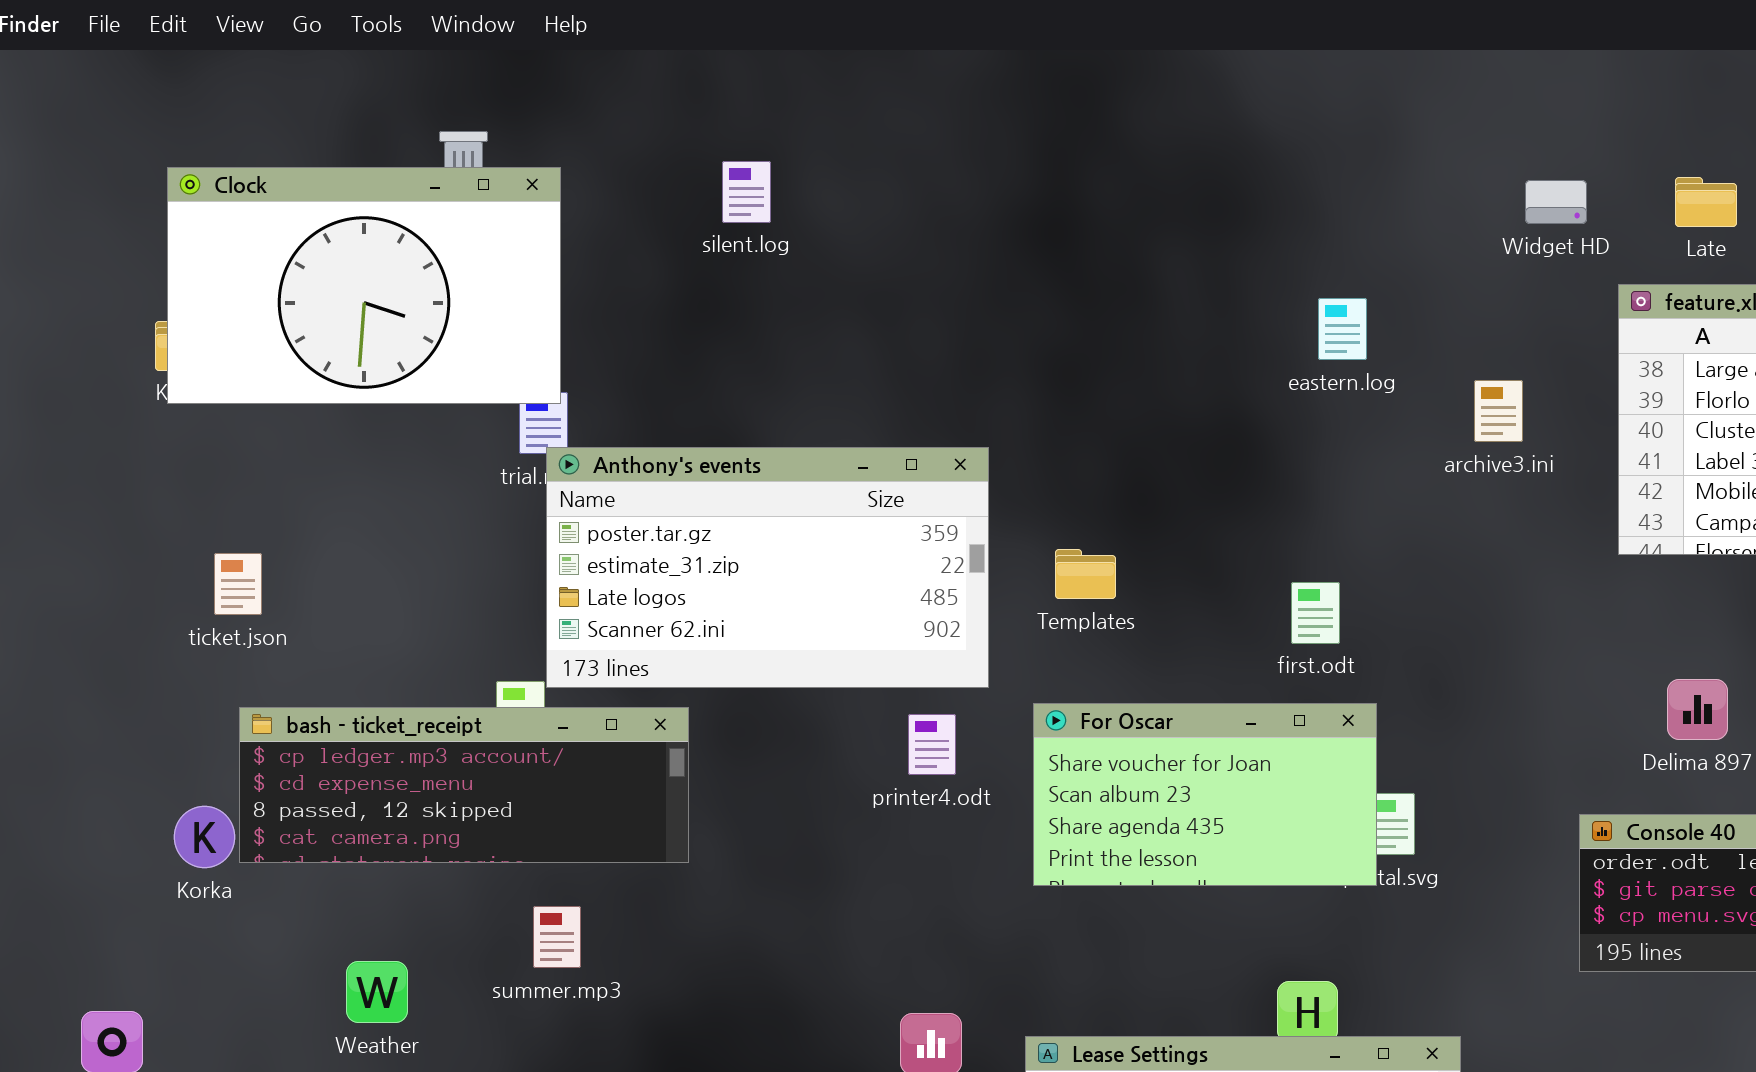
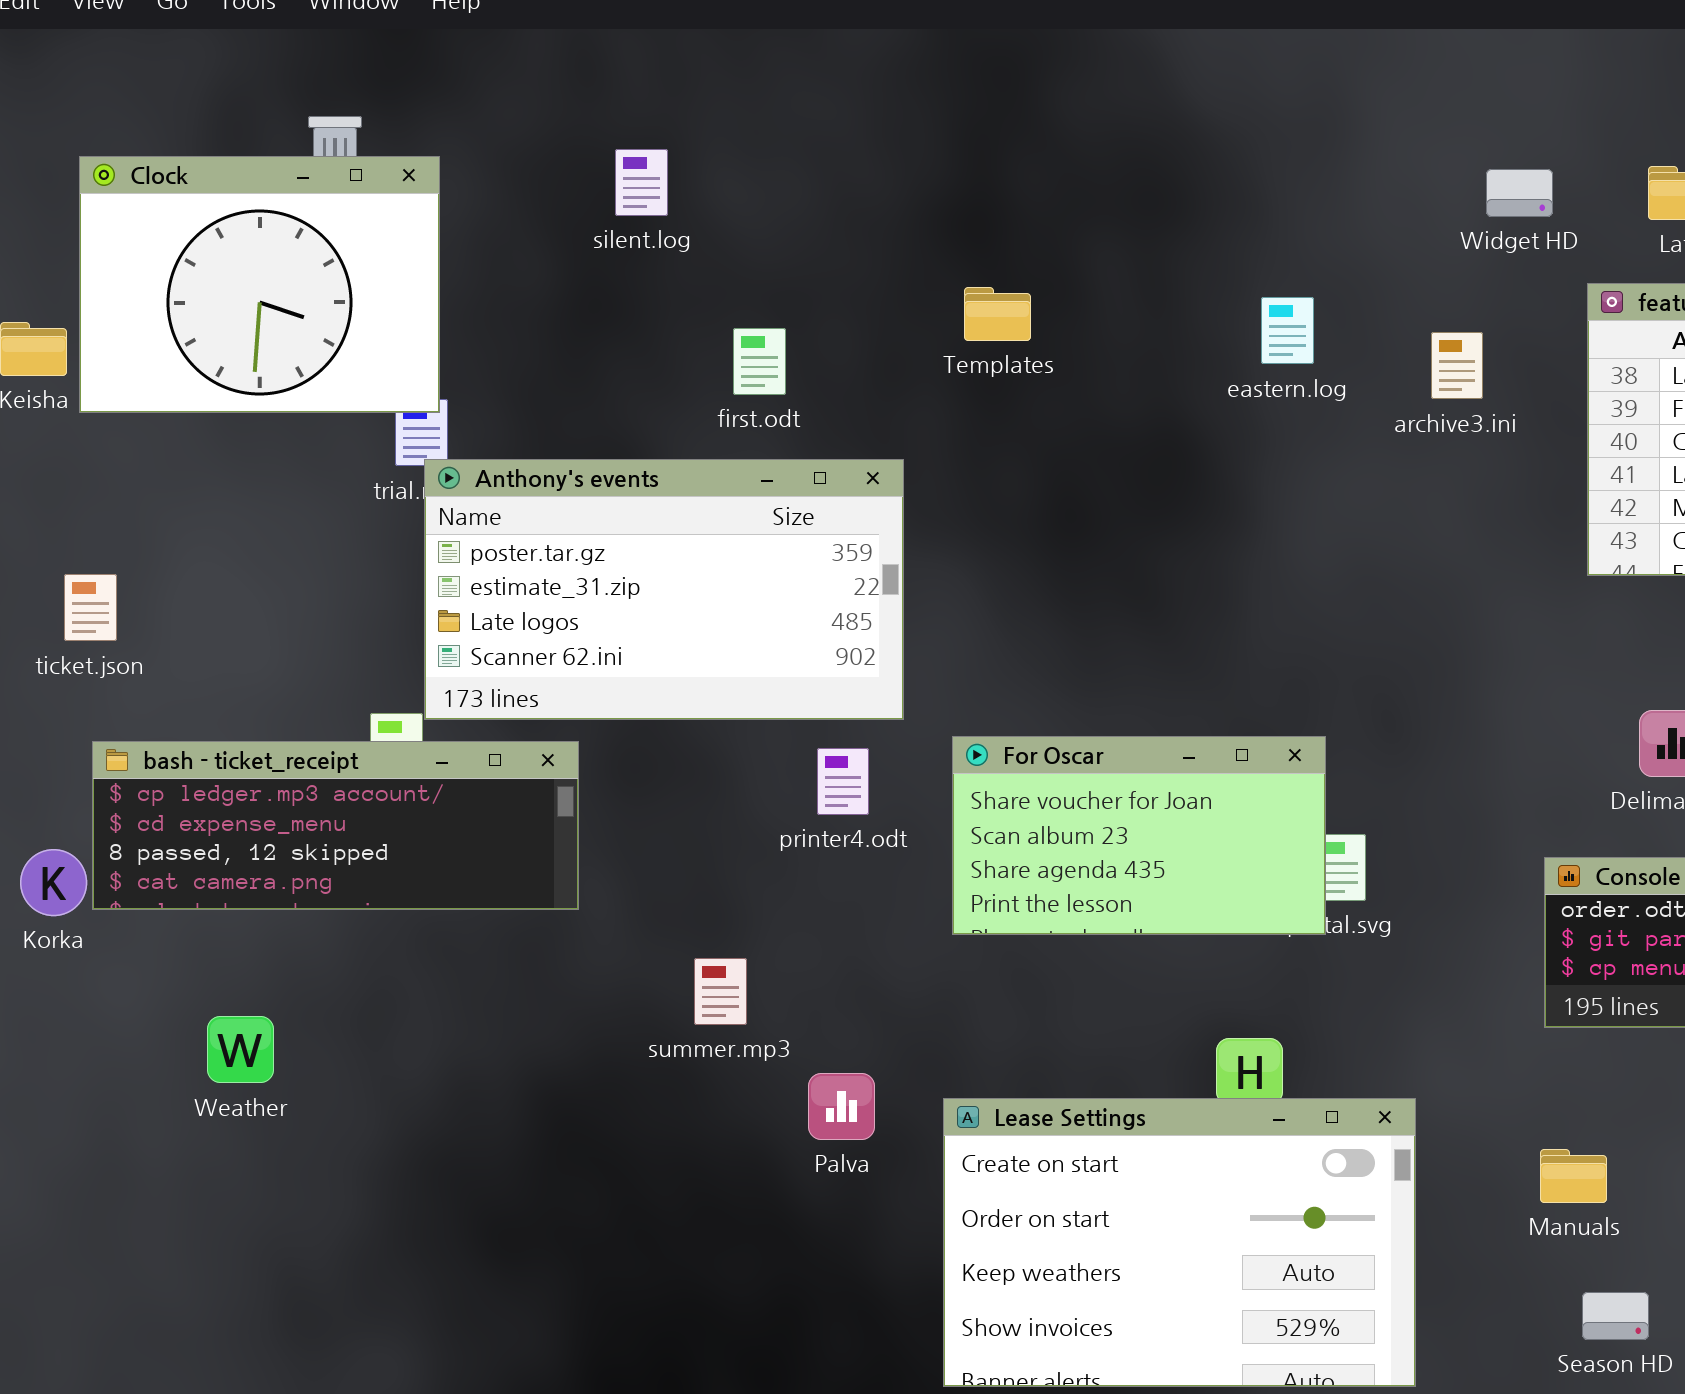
Clock: [167,167,561,404] -> [79,156,440,413], resized
archive3.ini: [1474,380,1523,442] -> [1431,332,1483,399], moved
Templates: [1055,549,1116,599] -> [964,287,1031,341], moved
first.odt: [1291,582,1340,644] -> [733,328,786,395], moved
summer.mp3: [533,906,581,968] -> [694,958,747,1025], moved

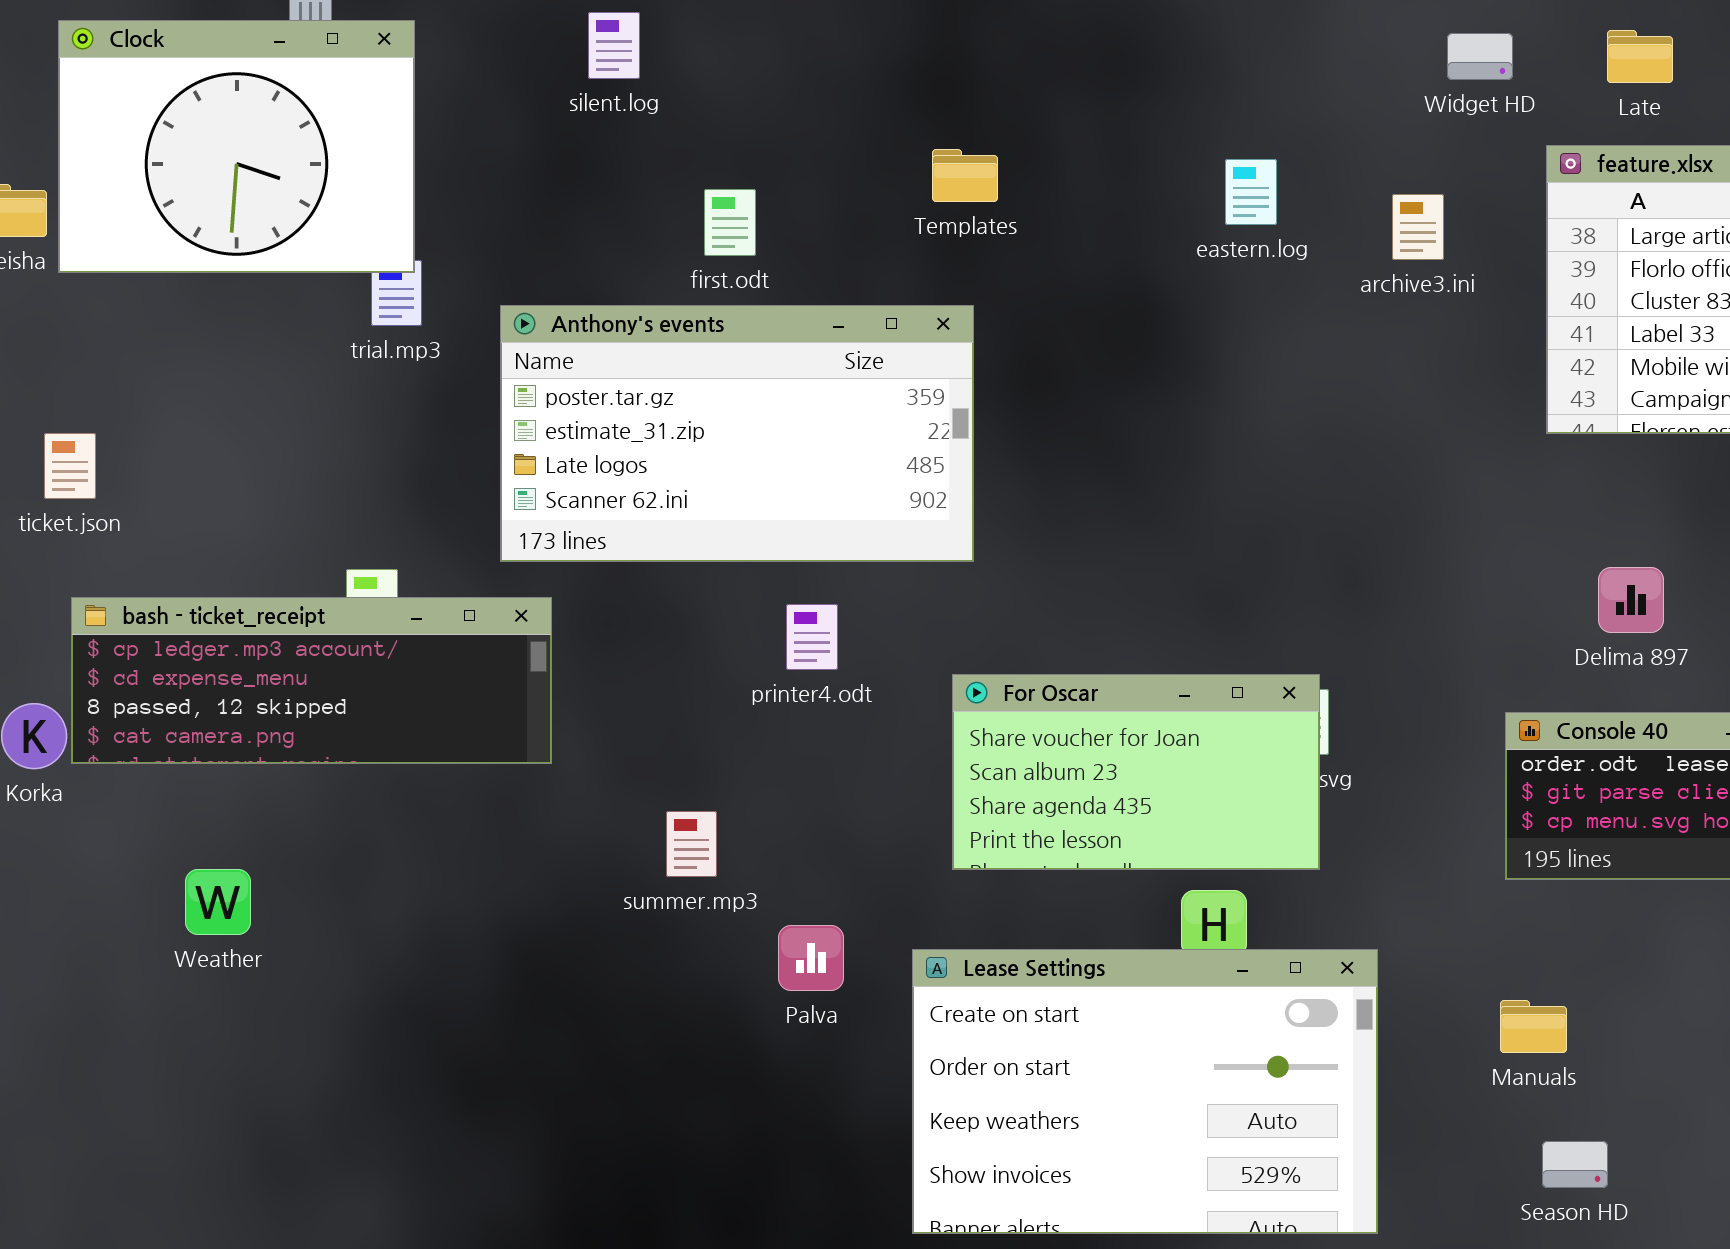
Anthony's events: [424,459,904,720] -> [500,305,974,562], moved
For Oscar: [952,736,1326,935] -> [952,674,1320,870], moved

